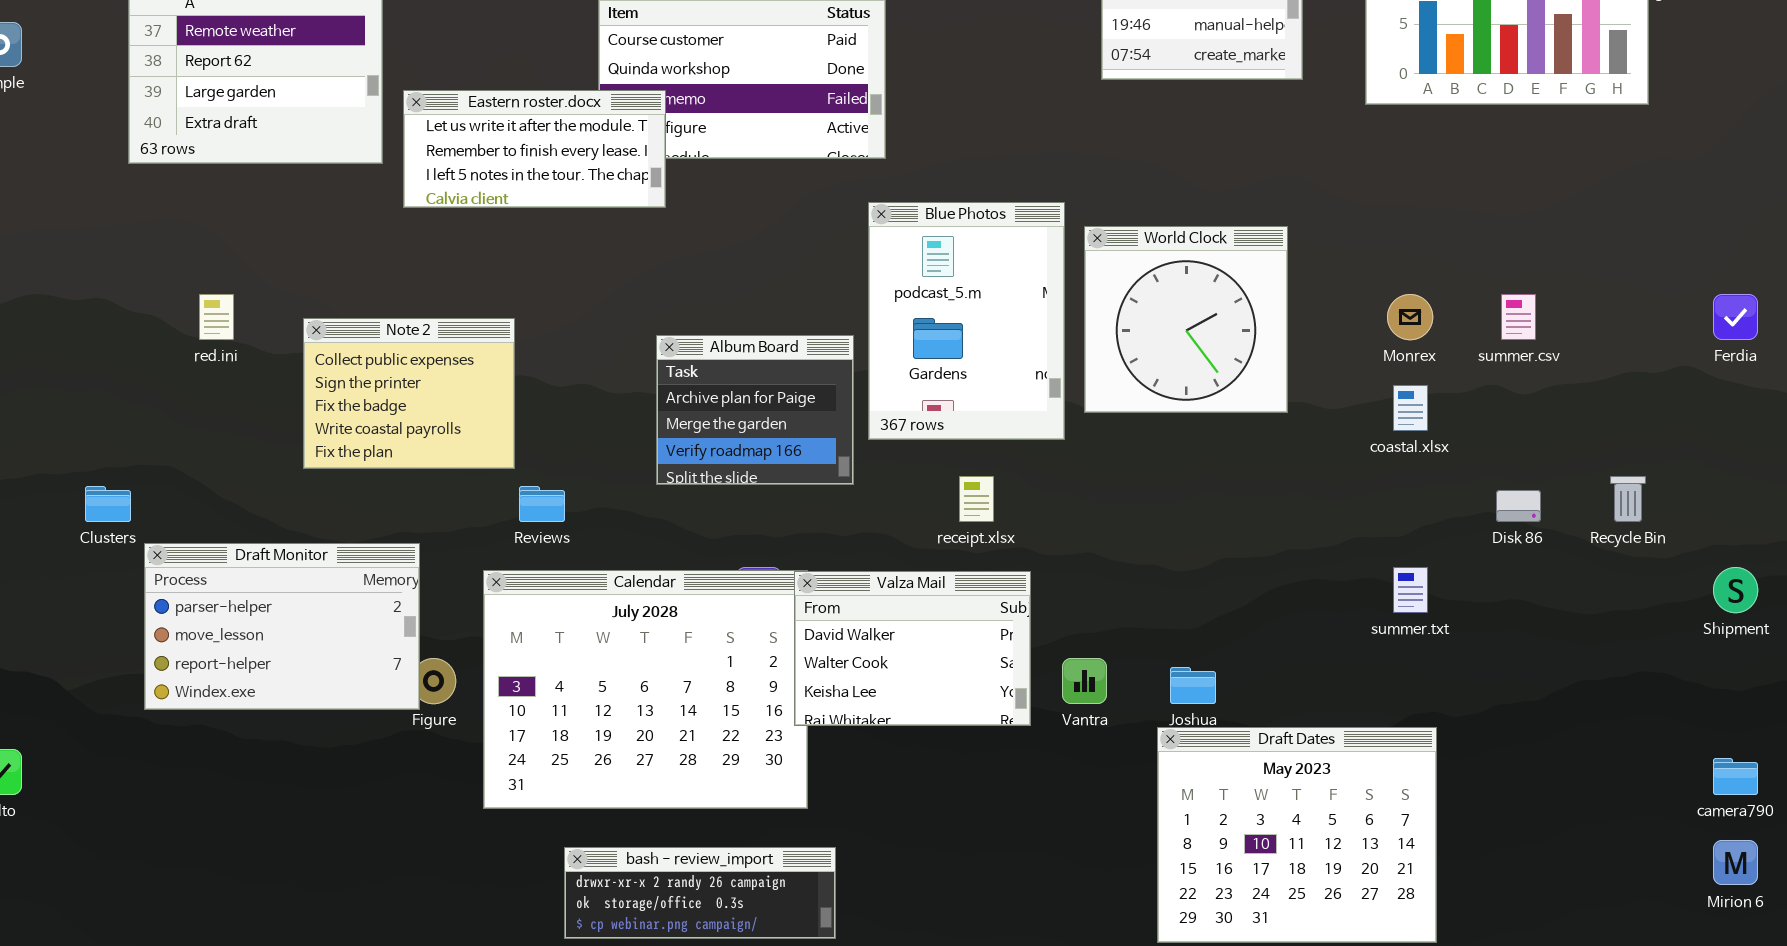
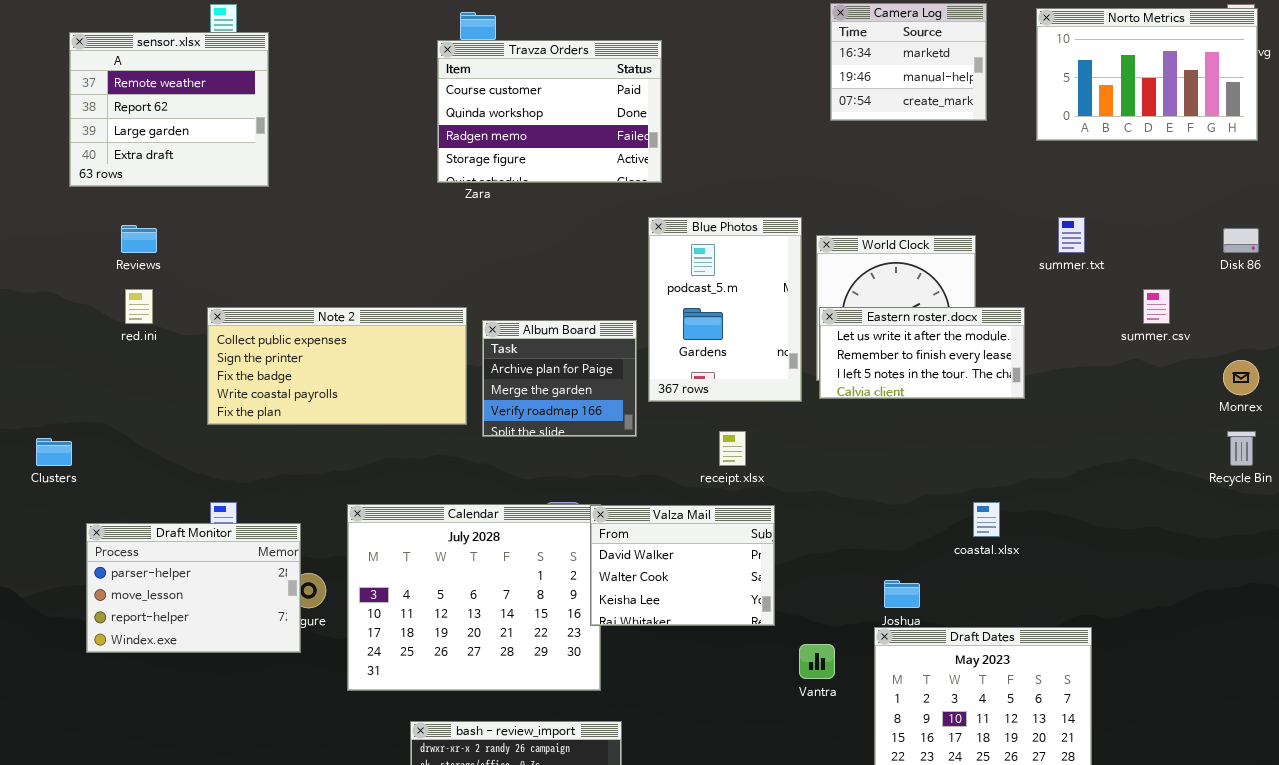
Eastern roster.docx: [403,90,666,208] -> [819,307,1025,399], moved
Monrex: [1387,294,1433,340] -> [1223,360,1259,395], moved
Note 2: [303,318,515,469] -> [207,307,467,425], resized
coastal.xlsx: [1393,385,1428,431] -> [973,502,1000,537], moved
Reviews: [519,486,565,522] -> [121,225,157,253], moved
Disk 86: [1496,490,1541,522] -> [1223,228,1259,253], moved
Draft Monitor: [144,543,420,710] -> [86,523,301,653], moved
summer.txt: [1393,567,1428,613] -> [1058,217,1085,253], moved
Vantra: [1062,658,1107,704] -> [799,644,835,679], moved

